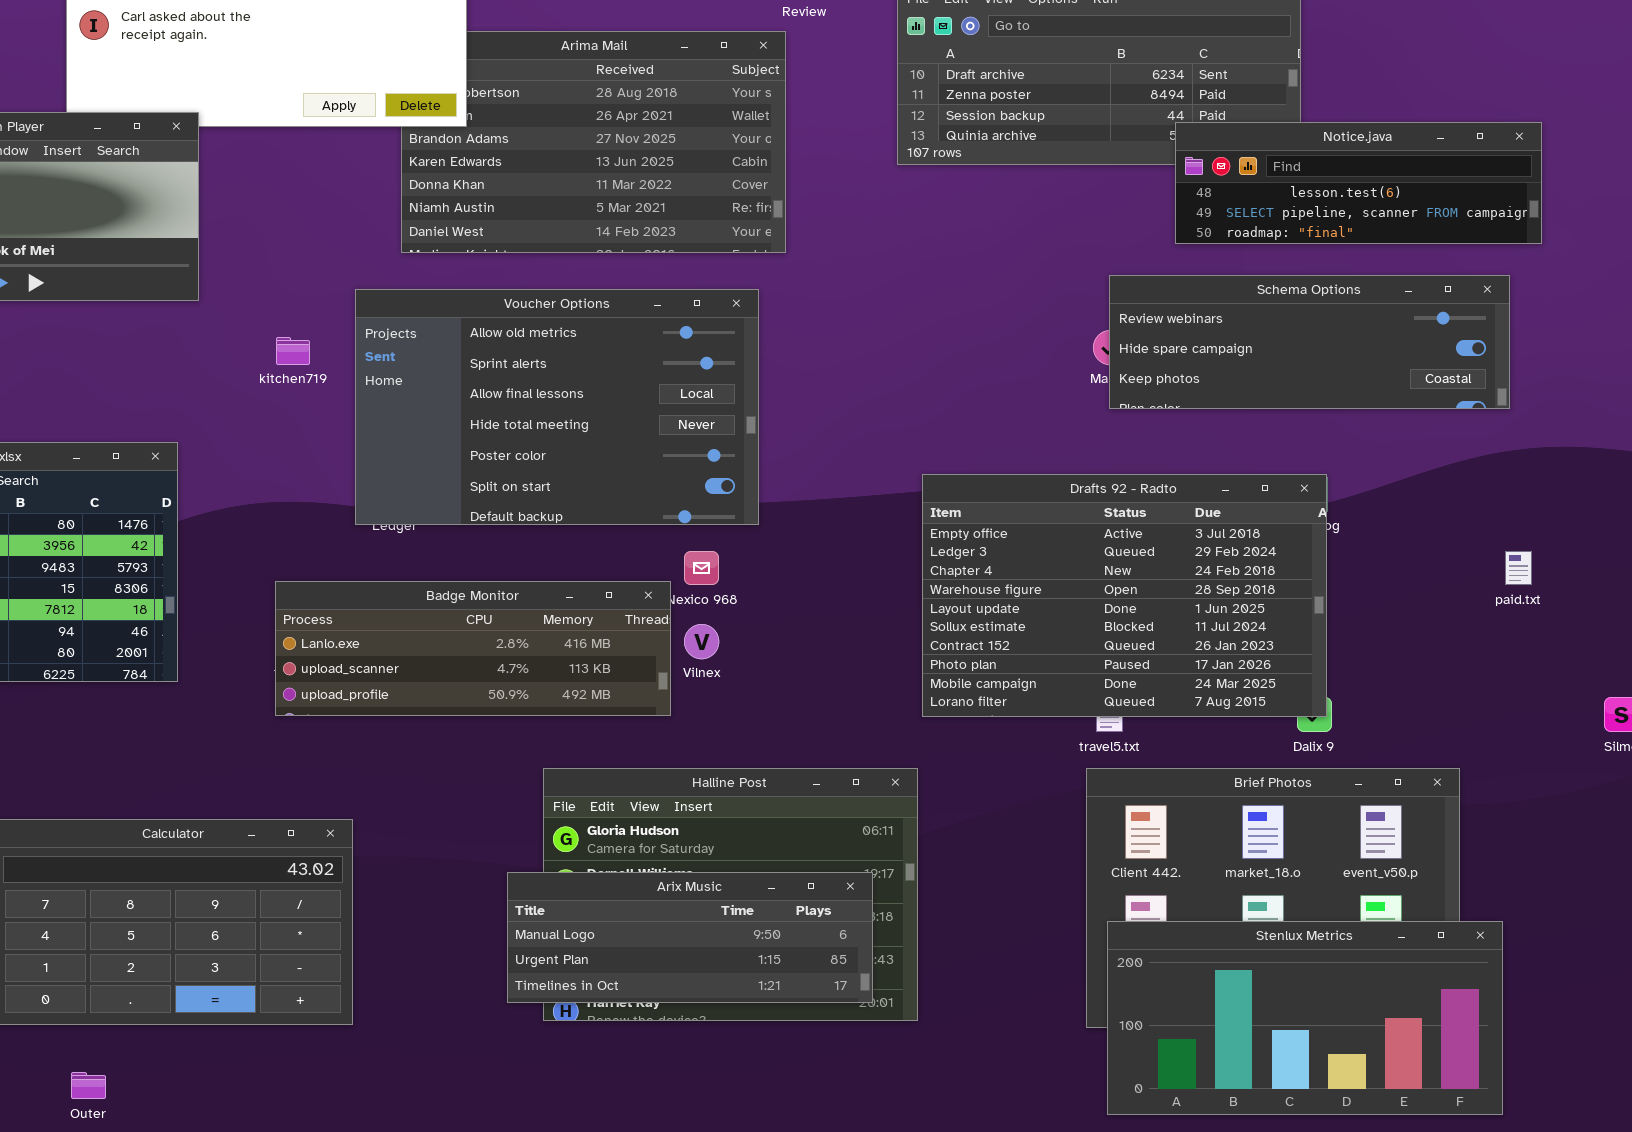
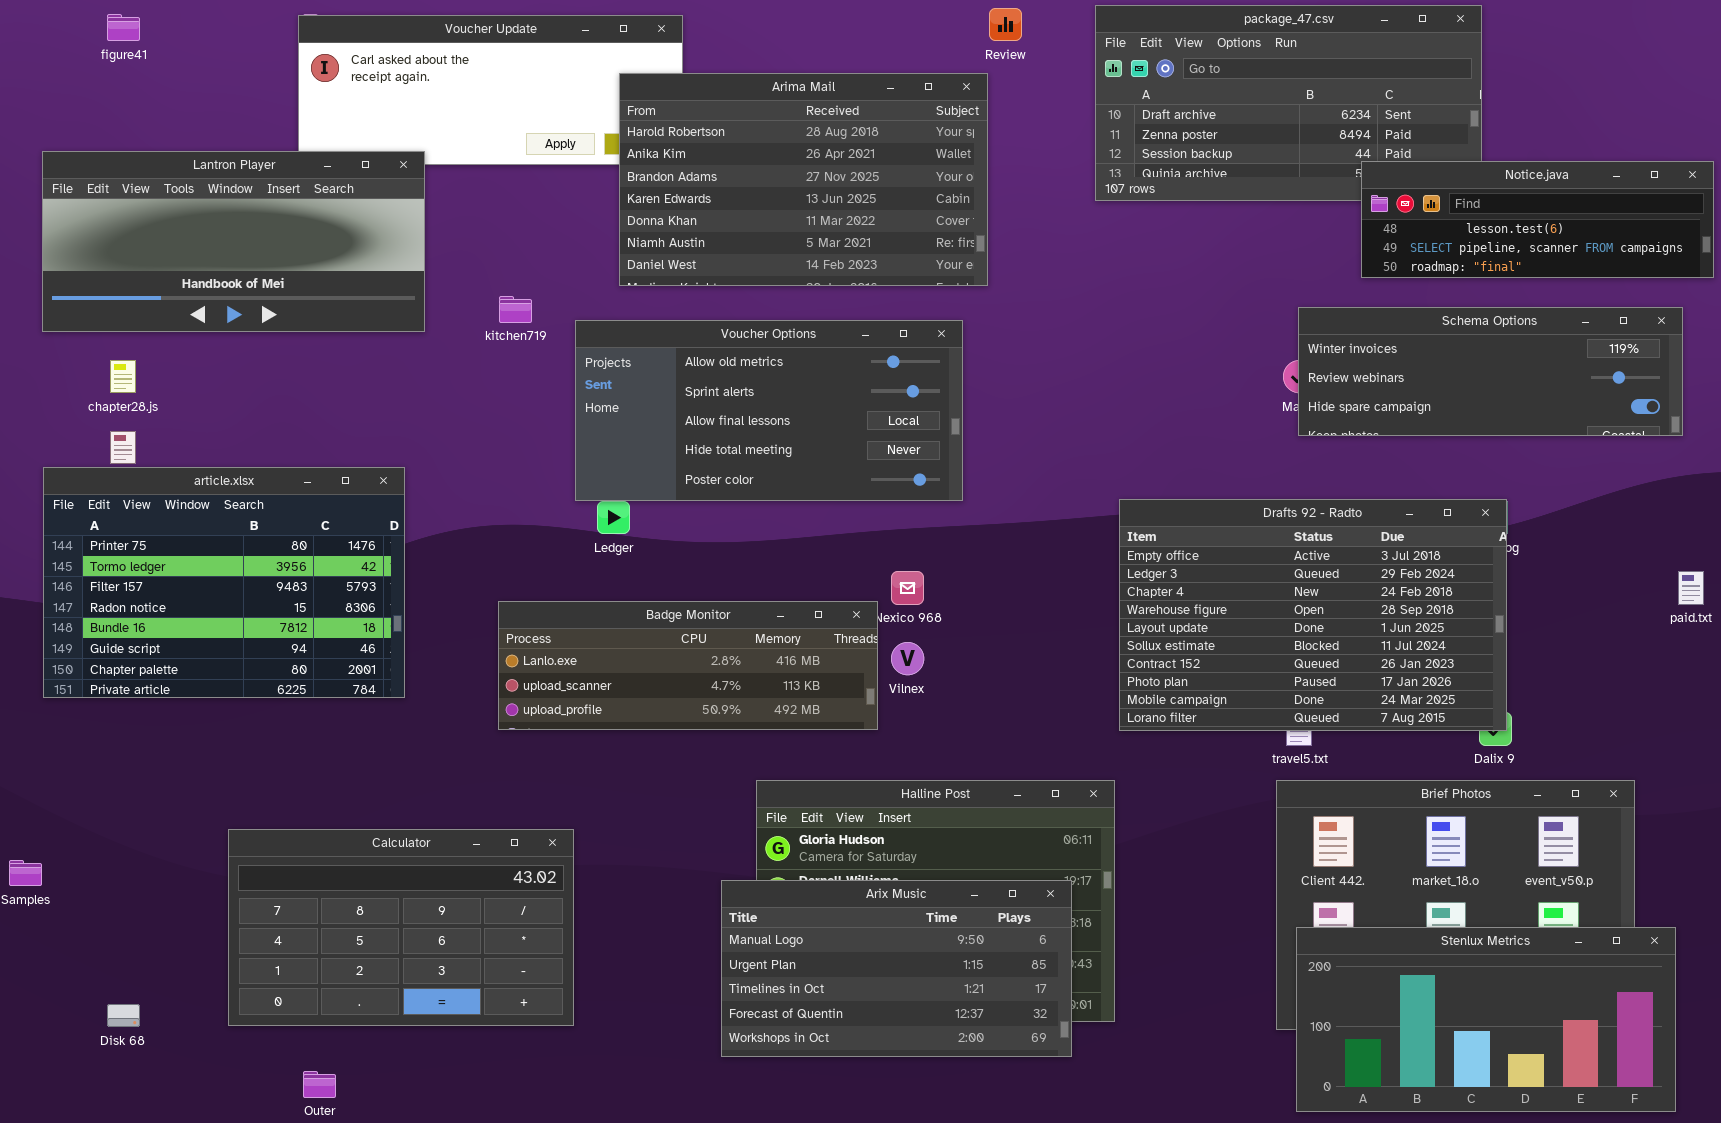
Arima Mail: [401,31,786,253] -> [619,73,988,286], raised
Schema Options: [1109,275,1510,409] -> [1298,307,1683,436], scrolled up 1 row
Voucher Options: [355,289,759,525] -> [575,320,963,501], resized
kitchen719: [276,337,310,365] -> [499,296,532,323], moved
Arix Music: [507,872,873,1003] -> [721,880,1072,1057], resized

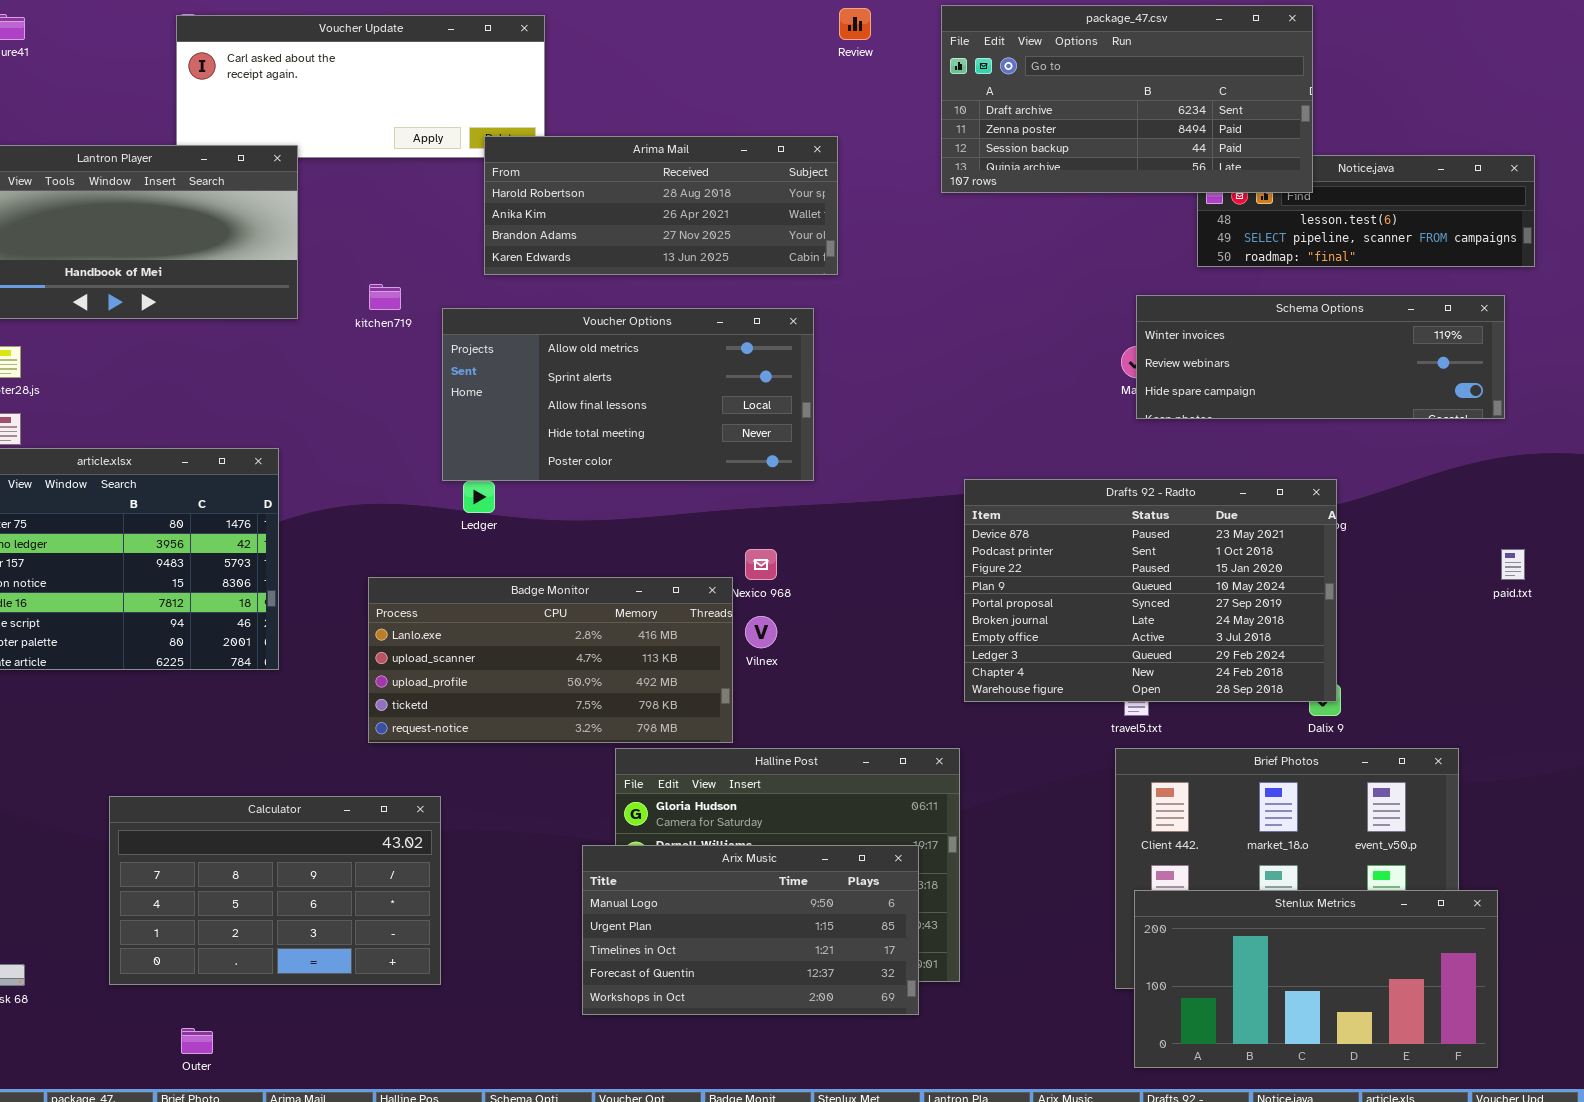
package_47.csv: [1095,5,1482,201] -> [941,5,1313,193], raised
Arima Mail: [619,73,988,286] -> [484,136,838,275], resized
Drafts 92 - Radto: [1119,499,1507,731] -> [964,479,1337,702], scrolled up 6 rows
Badge Monitor: [498,601,878,730] -> [368,577,733,743], resized

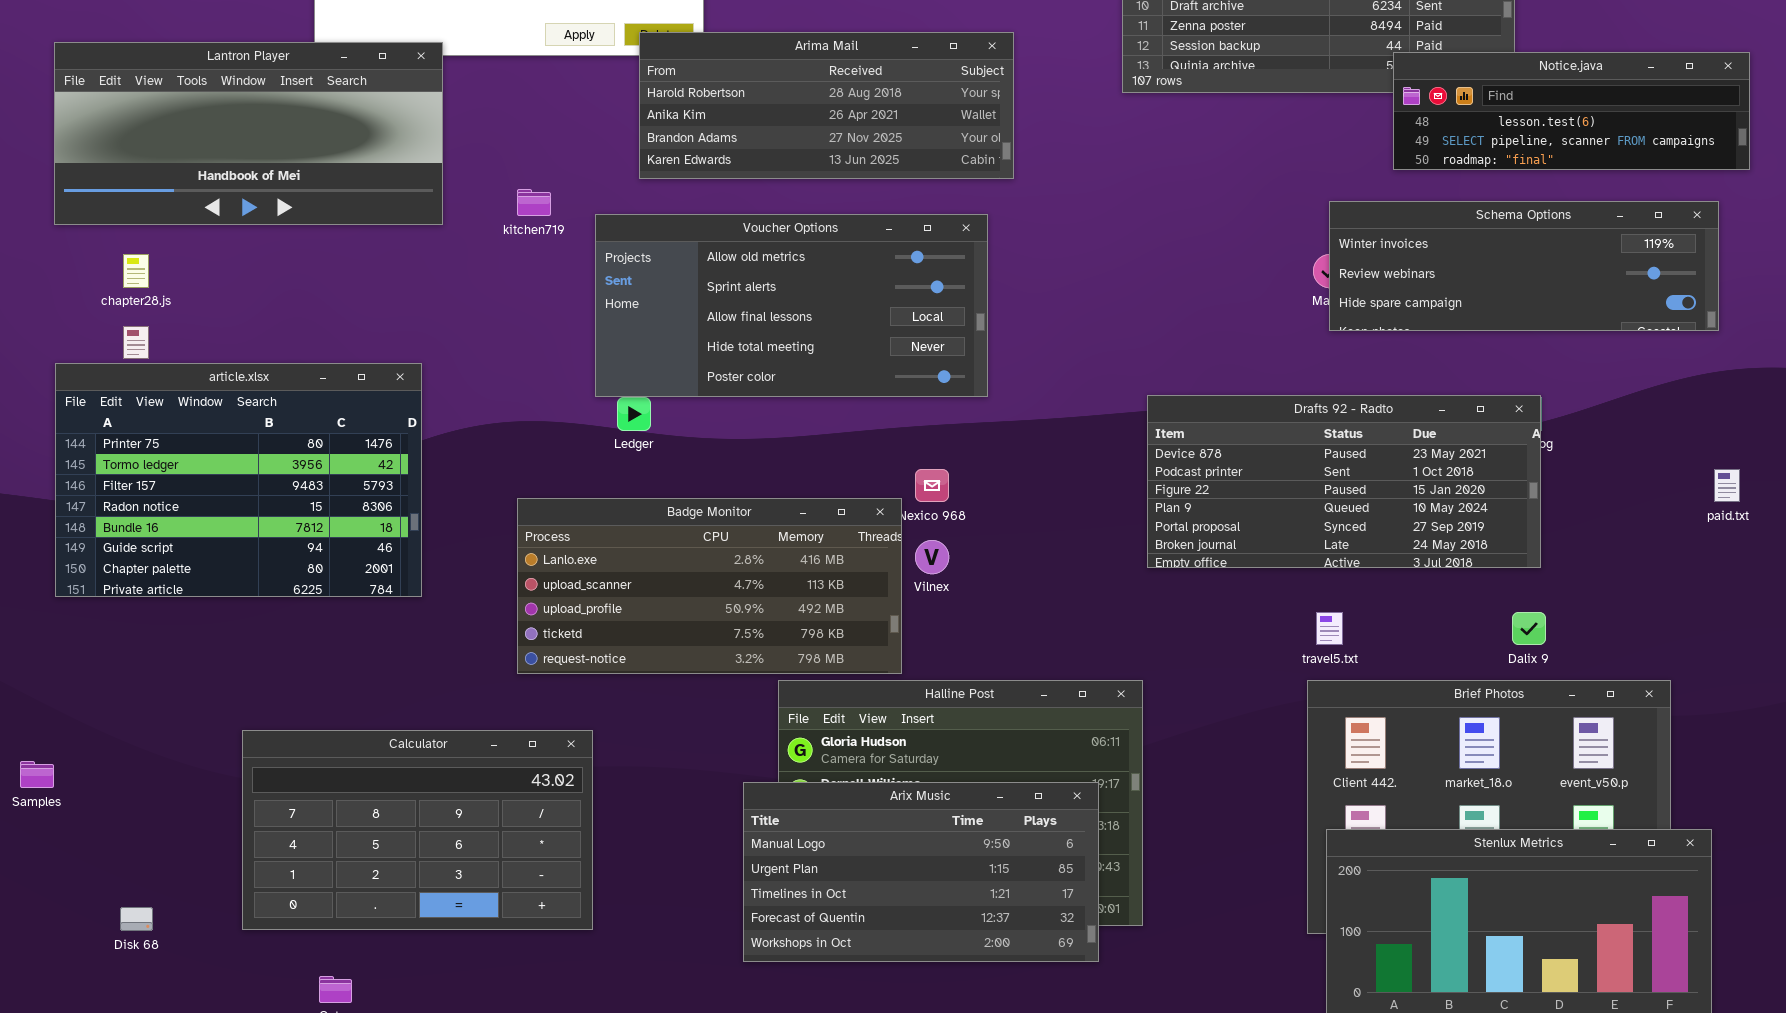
Notice.java: [1197,155,1535,267] -> [1393,52,1750,170], raised
Drafts 92 - Radto: [964,479,1337,702] -> [1147,395,1541,568], resized

